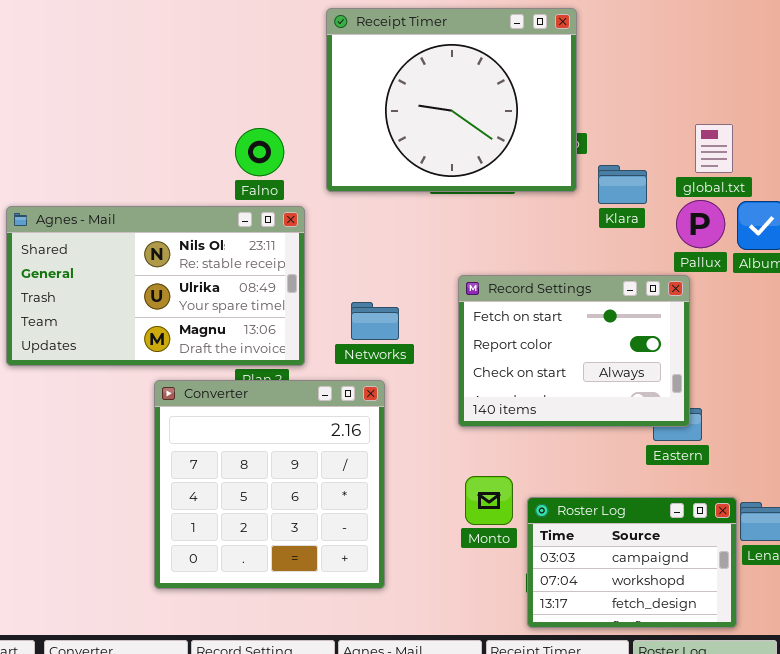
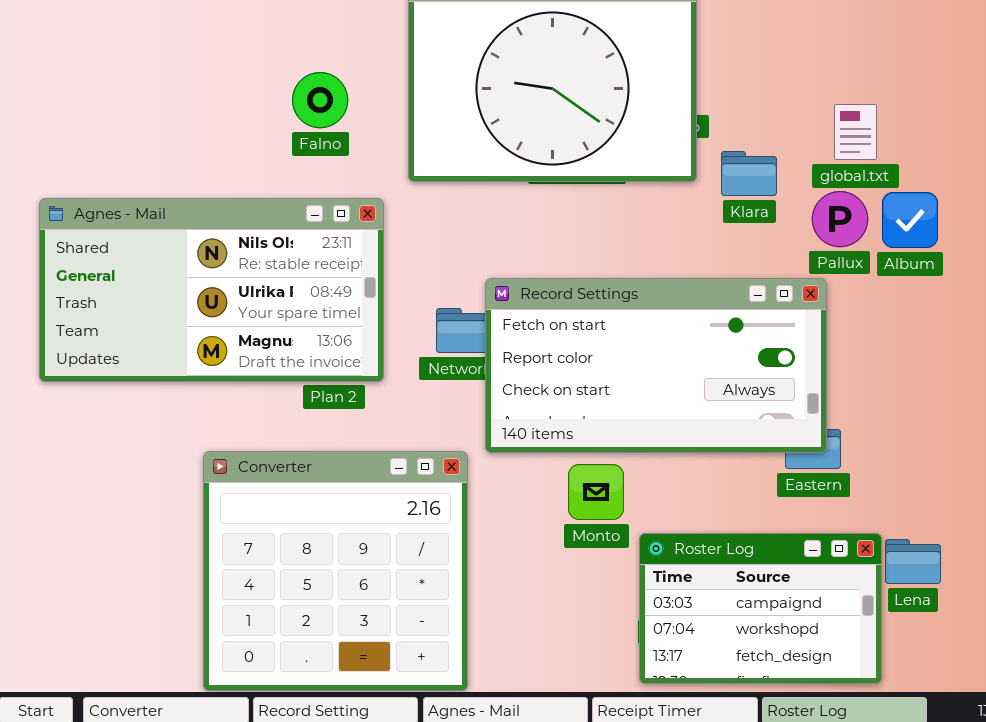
Falno: [235,128,284,176] -> [292,72,348,128], moved
Record Settings: [458,275,690,427] -> [485,278,827,453], resized
Converter: [154,380,385,589] -> [203,451,468,691], moved
Monto: [465,476,513,525] -> [568,464,624,520], moved

